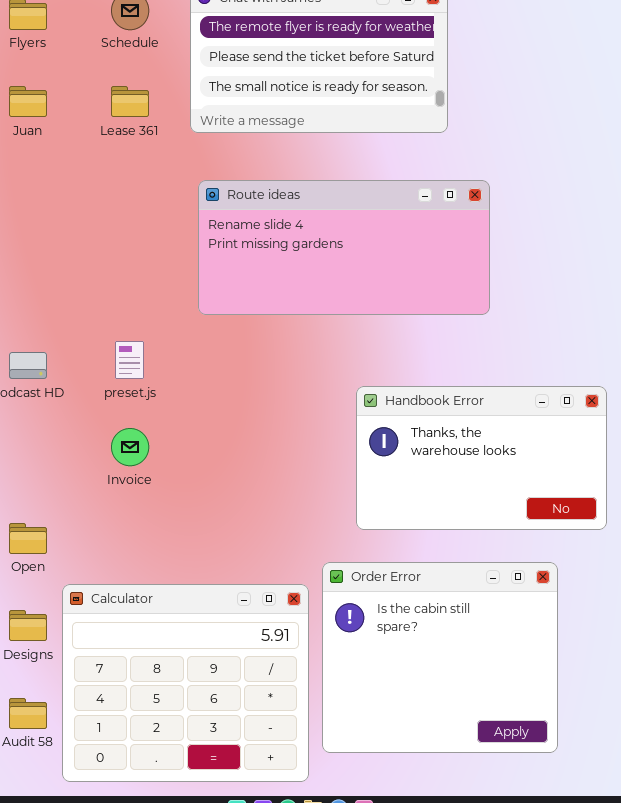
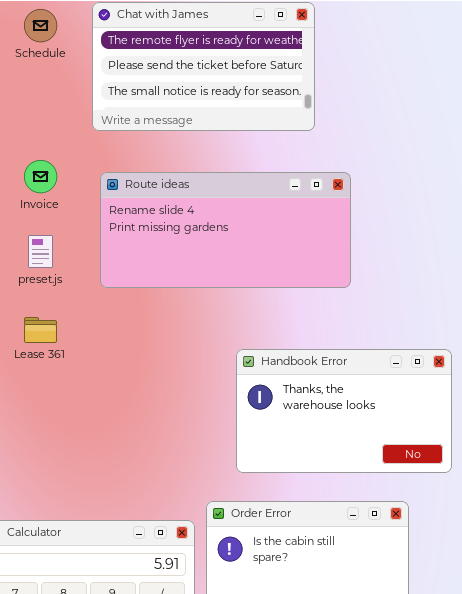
Lease 361: [111,86,149,117] -> [24,317,57,343], moved
preset.js: [115,341,144,379] -> [28,235,53,268], moved
Invoice: [111,428,149,466] -> [24,160,57,193], moved

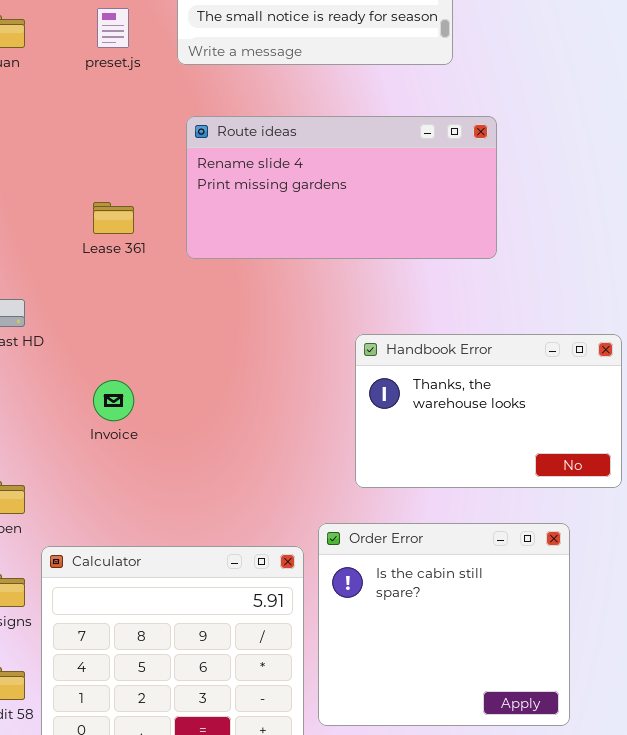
Invoice: [24,160,57,193] -> [93,380,134,421], moved
preset.js: [28,235,53,268] -> [97,8,129,48], moved
Lease 361: [24,317,57,343] -> [93,202,134,234], moved

